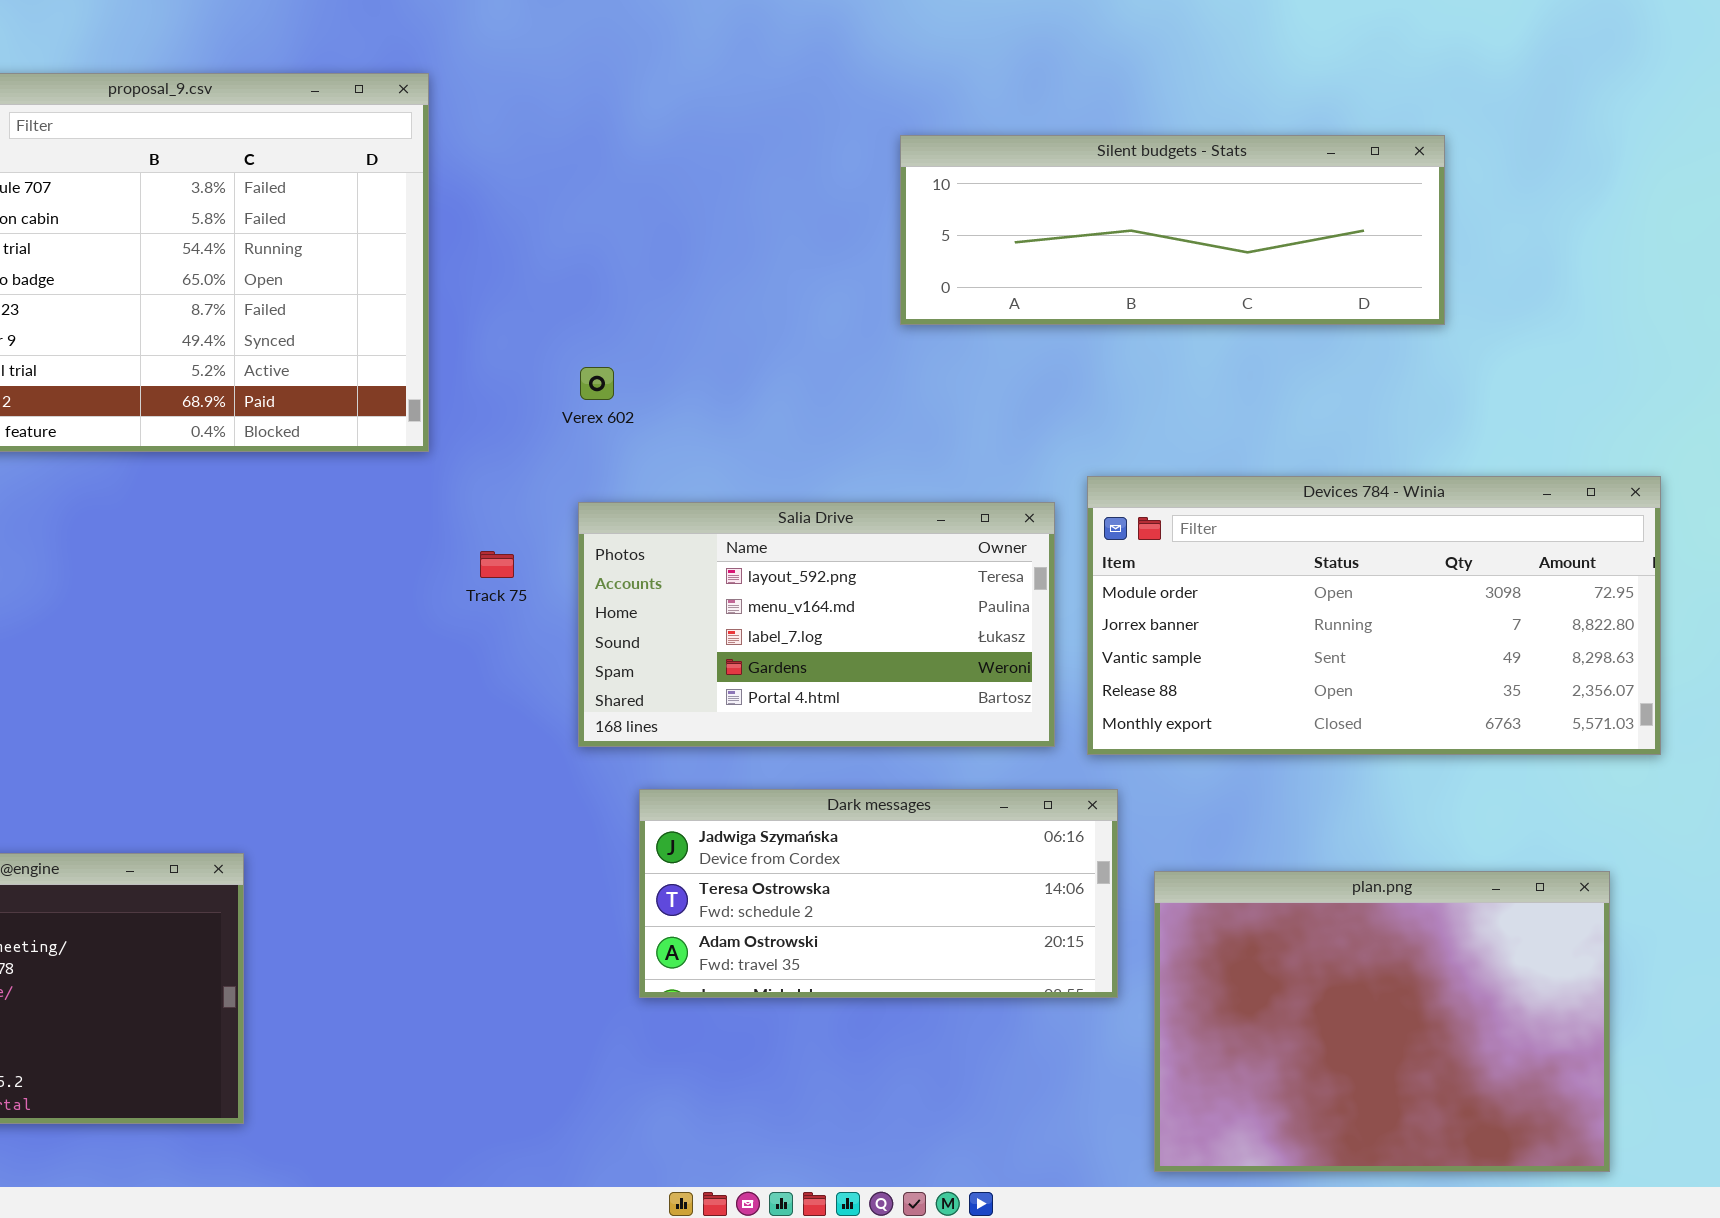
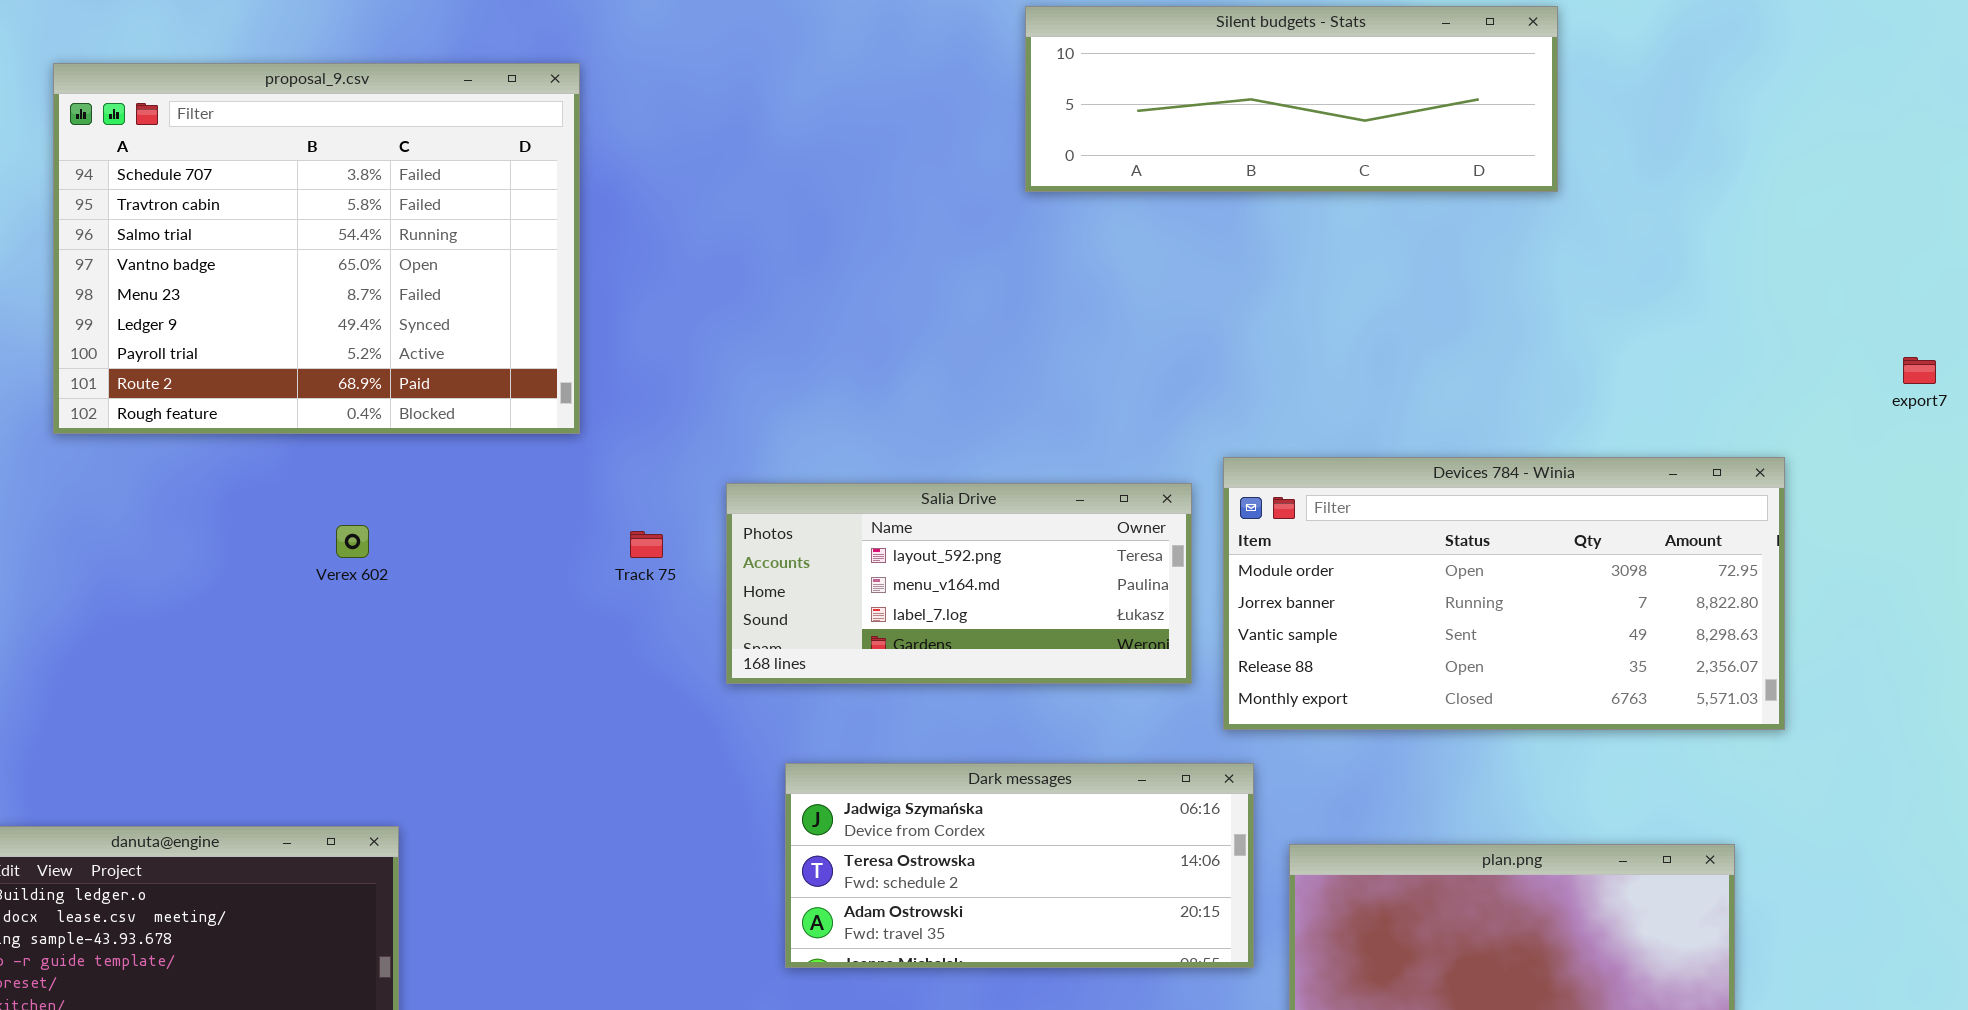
Silent budgets - Stats: [900,135,1445,325] -> [1025,6,1558,192], moved
Verex 602: [580,367,614,400] -> [336,525,369,558], moved
Salia Drive: [578,502,1055,747] -> [726,483,1192,684], resized

